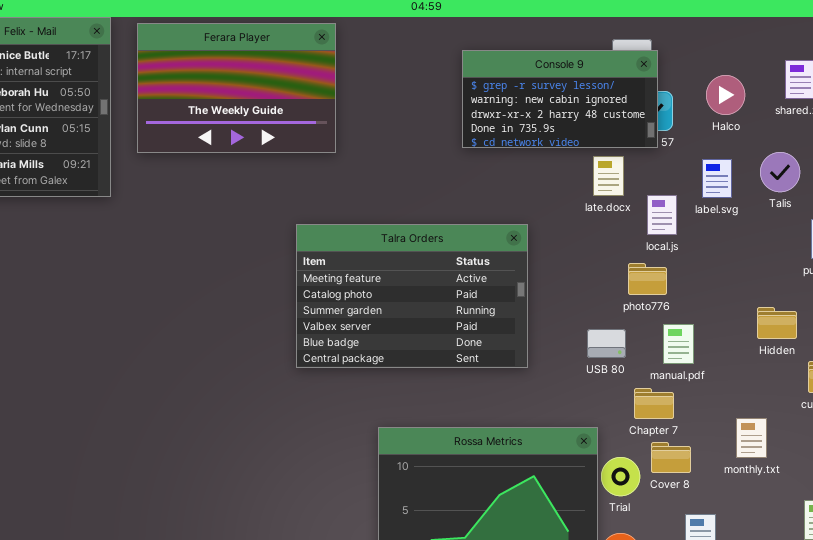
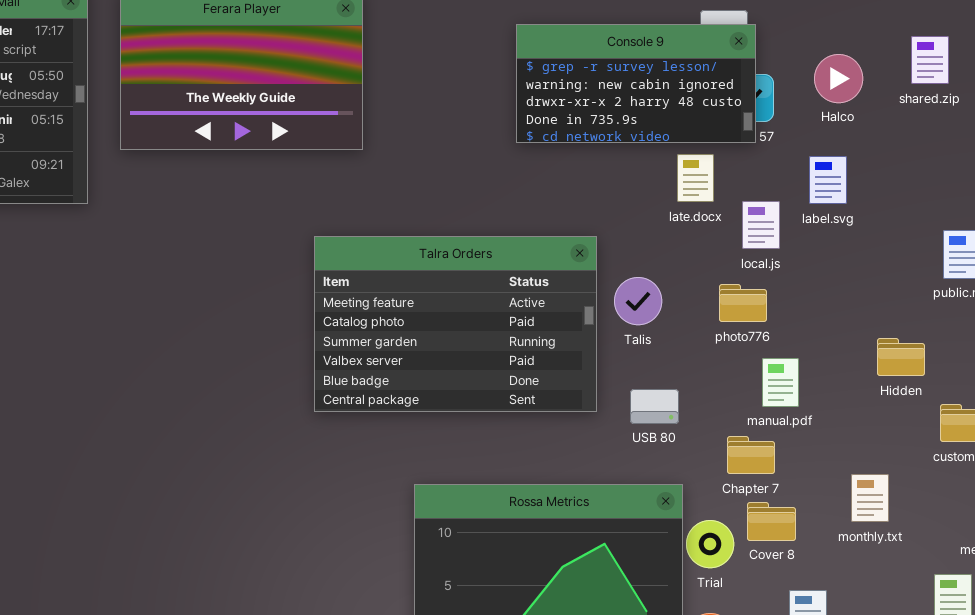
Talis: [760,152,800,192] -> [614,277,662,325], moved
USB 80: [587,329,626,358] -> [630,389,679,424], moved

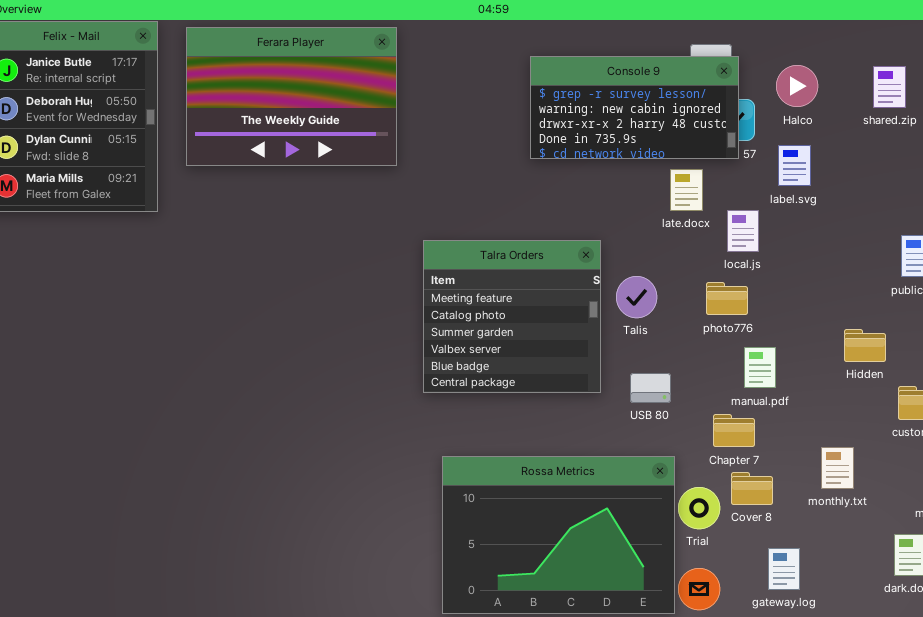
Halco: [814,54,863,103] -> [776,65,818,107], moved
label.svg: [809,156,847,204] -> [778,145,811,186], moved
Talra Orders: [314,236,597,412] -> [423,240,601,393], resized

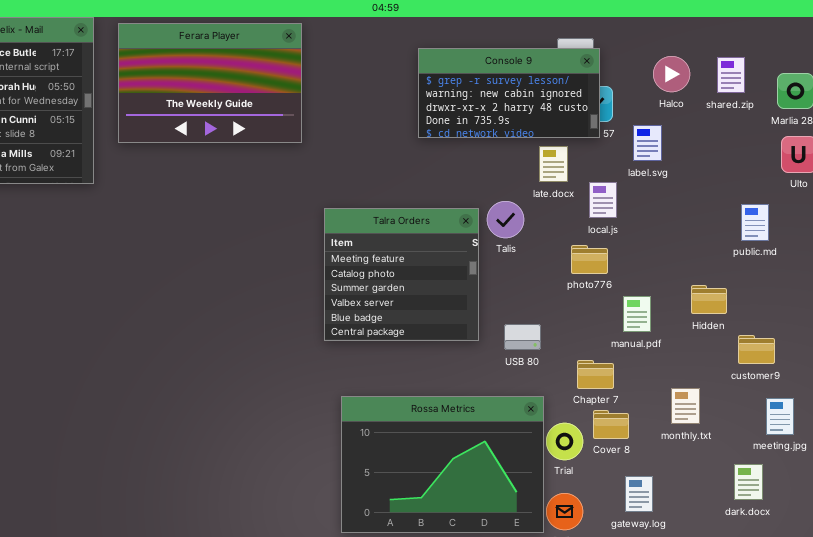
Halco: [776,65,818,107] -> [653,56,690,92], moved
Talis: [616,276,657,318] -> [487,201,524,238], moved
manual.pdf: [744,347,776,388] -> [623,296,651,332], moved

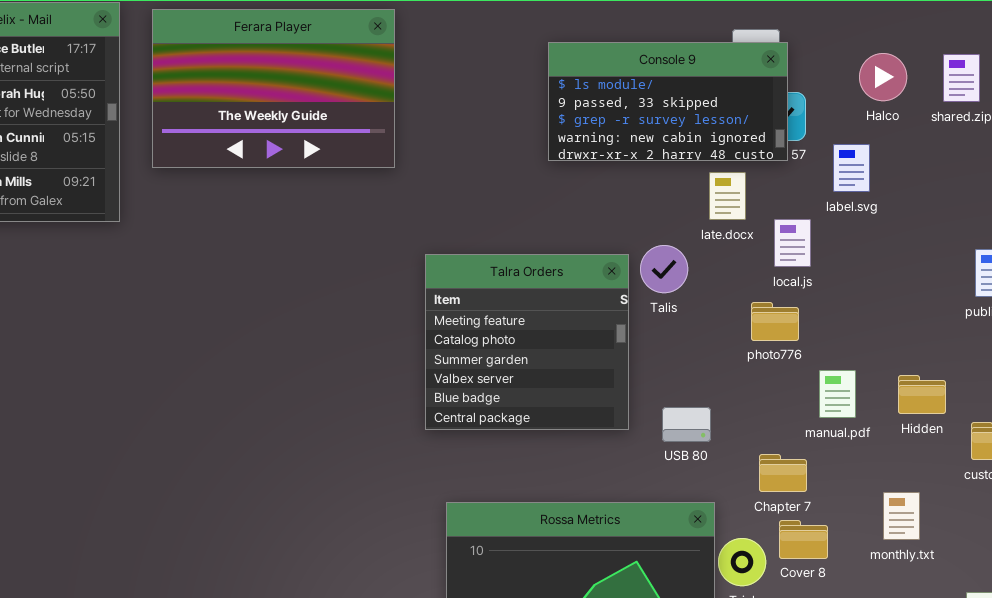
Console 9: [418,48,600,138] -> [548,42,788,161], scrolled up 2 rows
Hidden: [691,285,727,314] -> [898,375,946,414], moved

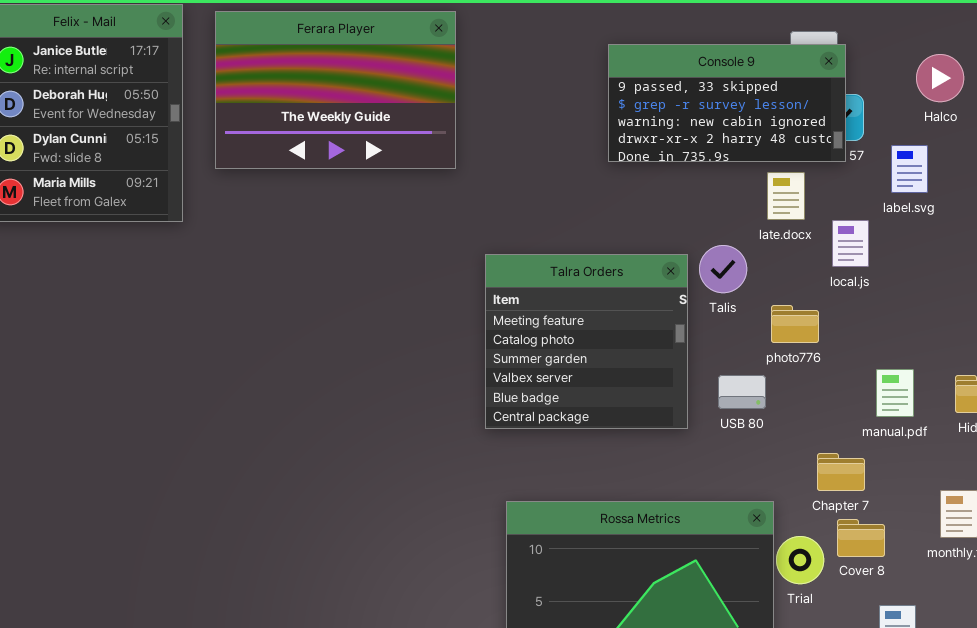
Console 9: [548,42,788,161] -> [608,44,846,162], scrolled down 1 row
photo776: [751,302,799,341] -> [771,305,819,343], moved
USB 80: [662,407,711,442] -> [718,375,766,409], moved

